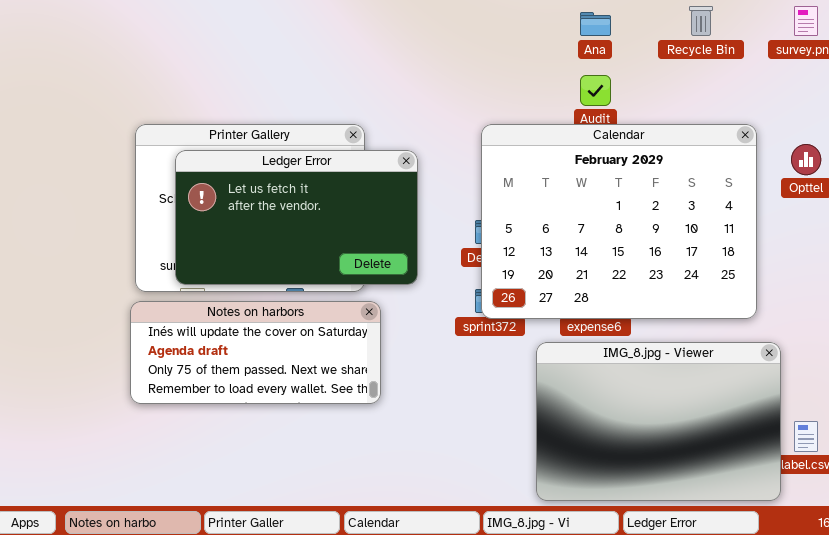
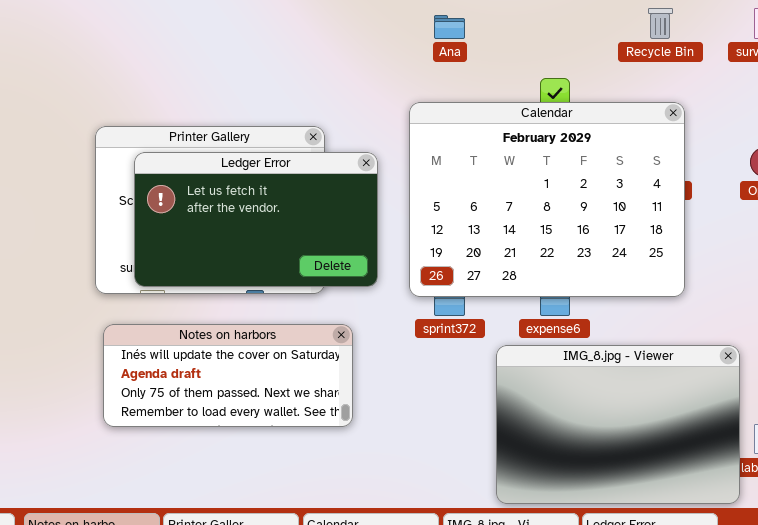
Ana: [580,12,611,36] -> [434,15,465,39], moved
Calendar: [481,124,757,319] -> [409,102,685,297], moved
Notes on harbors: [130,301,381,404] -> [103,324,353,427], moved

